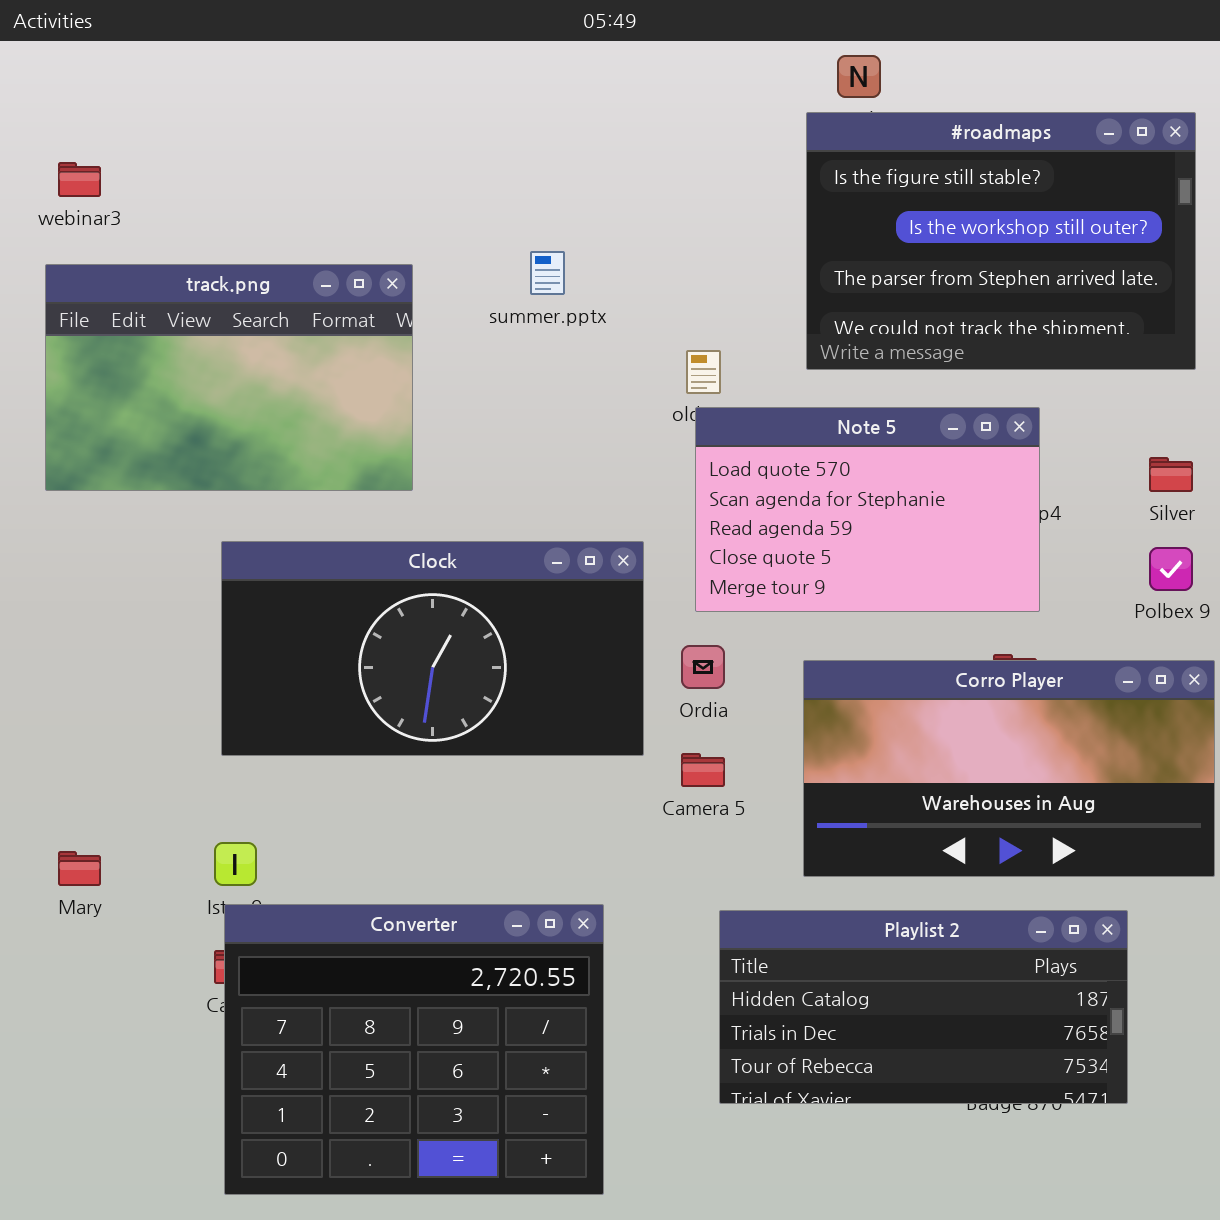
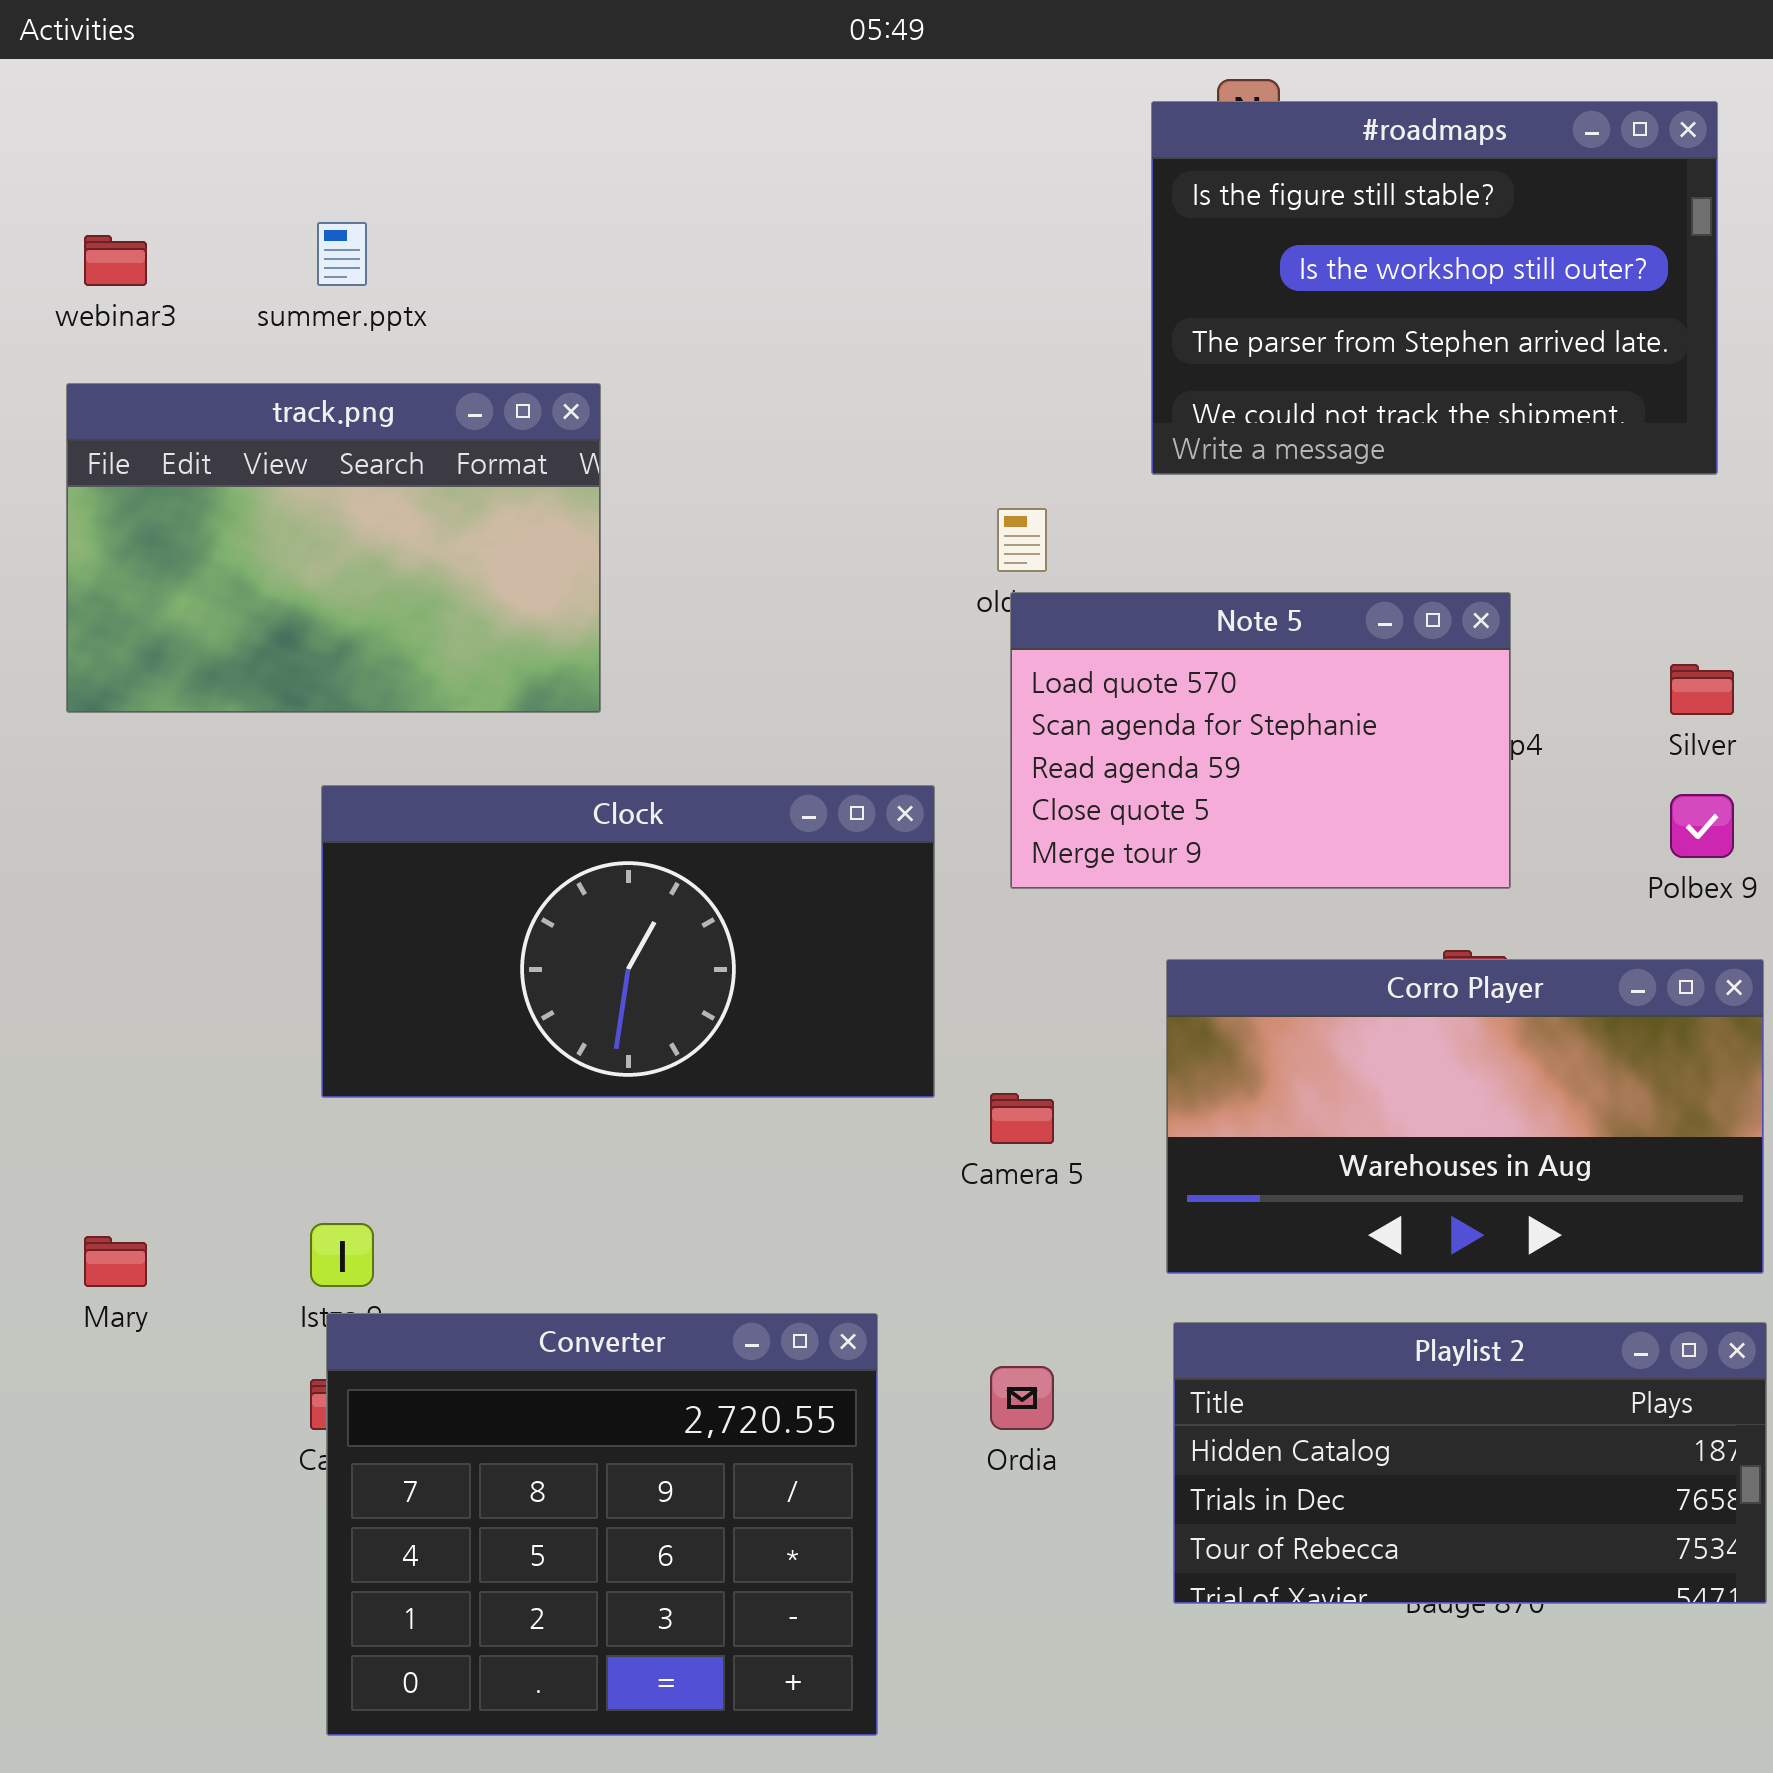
#roadmaps: [806,112,1196,370] -> [1151,101,1718,475], moved
summer.pptx: [530,251,565,295] -> [317,222,367,286], moved
Ordia: [681,645,725,689] -> [990,1366,1054,1430], moved
Playlist 2: [719,910,1128,1104] -> [1173,1322,1767,1604], moved

